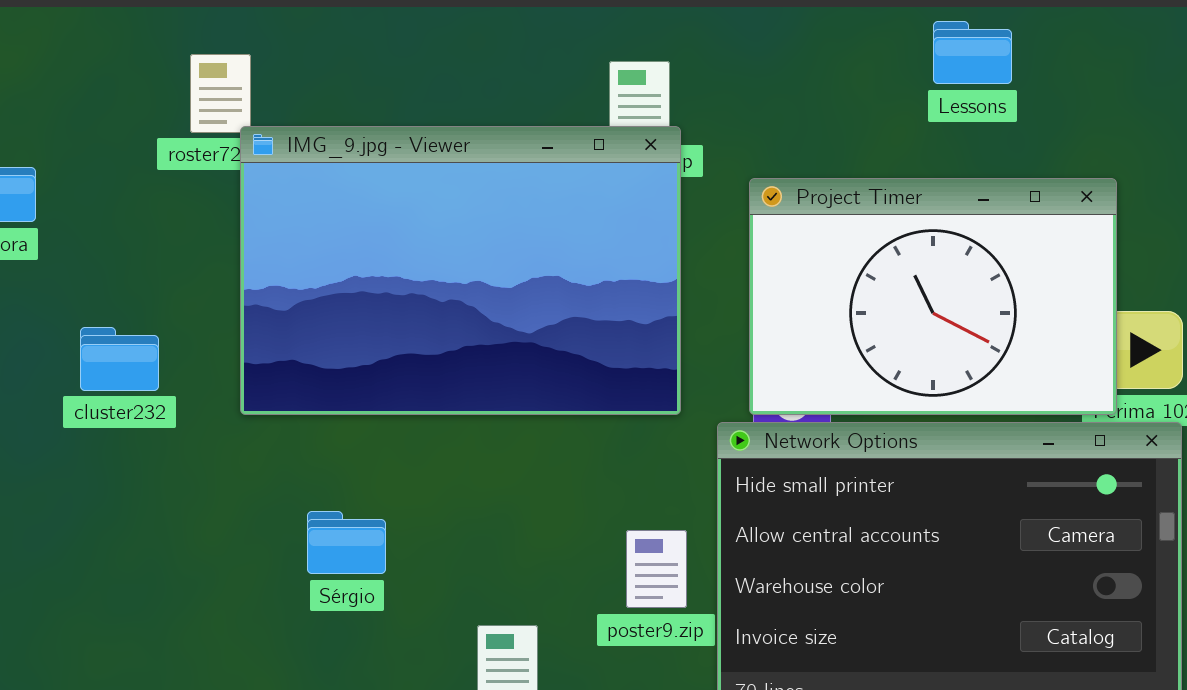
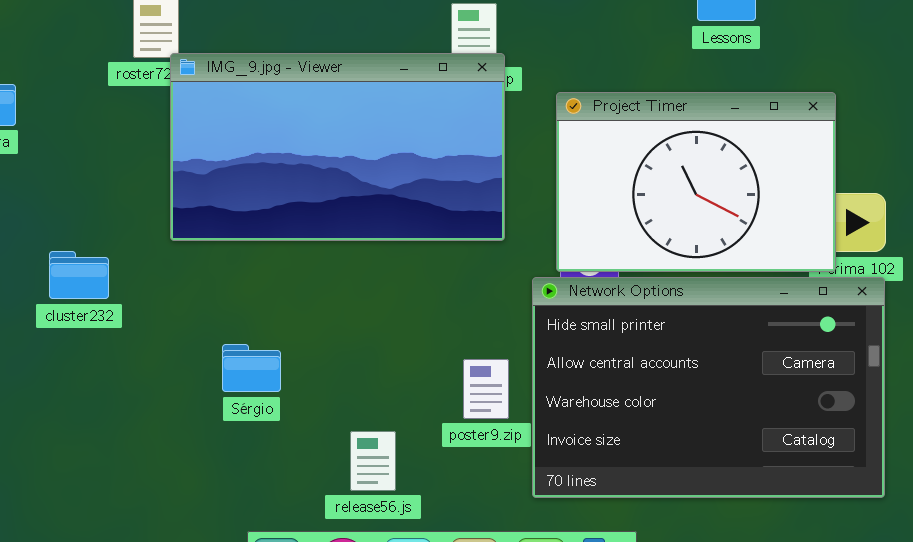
IMG_9.jpg - Viewer: [240,126,681,415] -> [170,53,505,241], resized
cluster232: [80,327,159,391] -> [49,251,109,299], moved

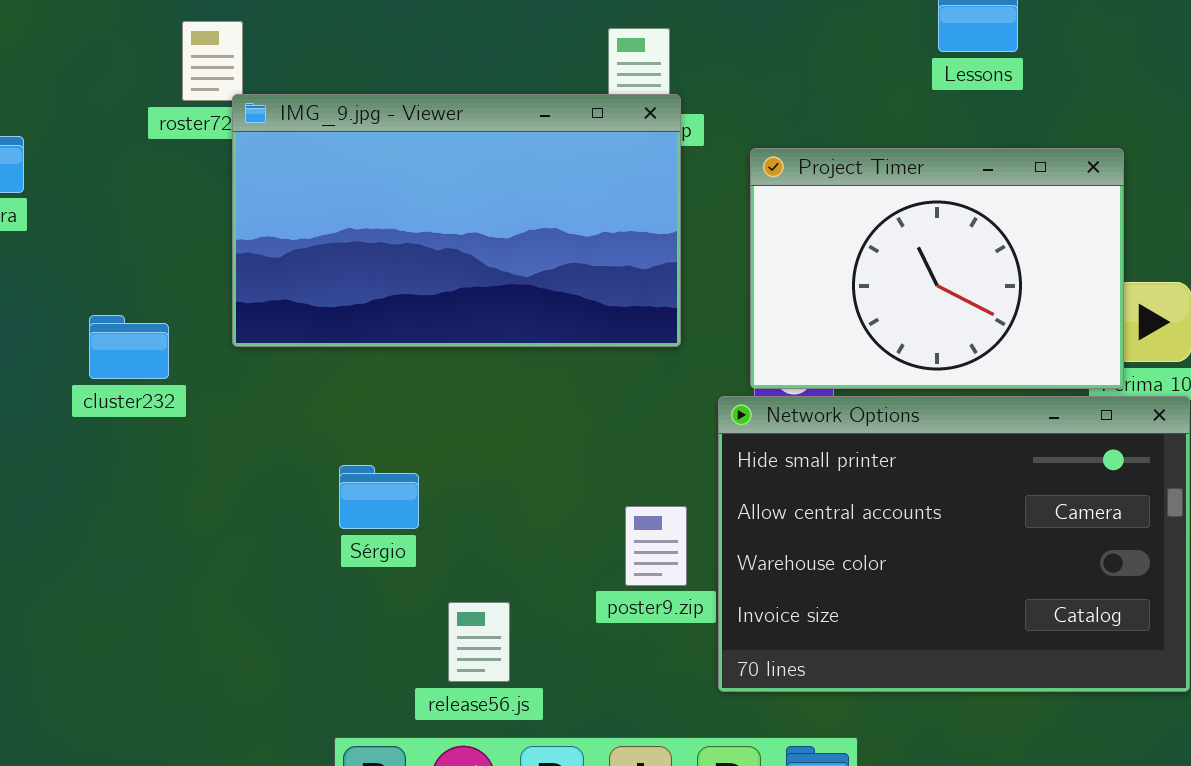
cluster232: [49,251,109,299] -> [89,315,169,379], moved
Sérgio: [222,344,281,392] -> [339,465,419,529], moved
release56.js: [350,431,396,491] -> [448,602,510,682], moved

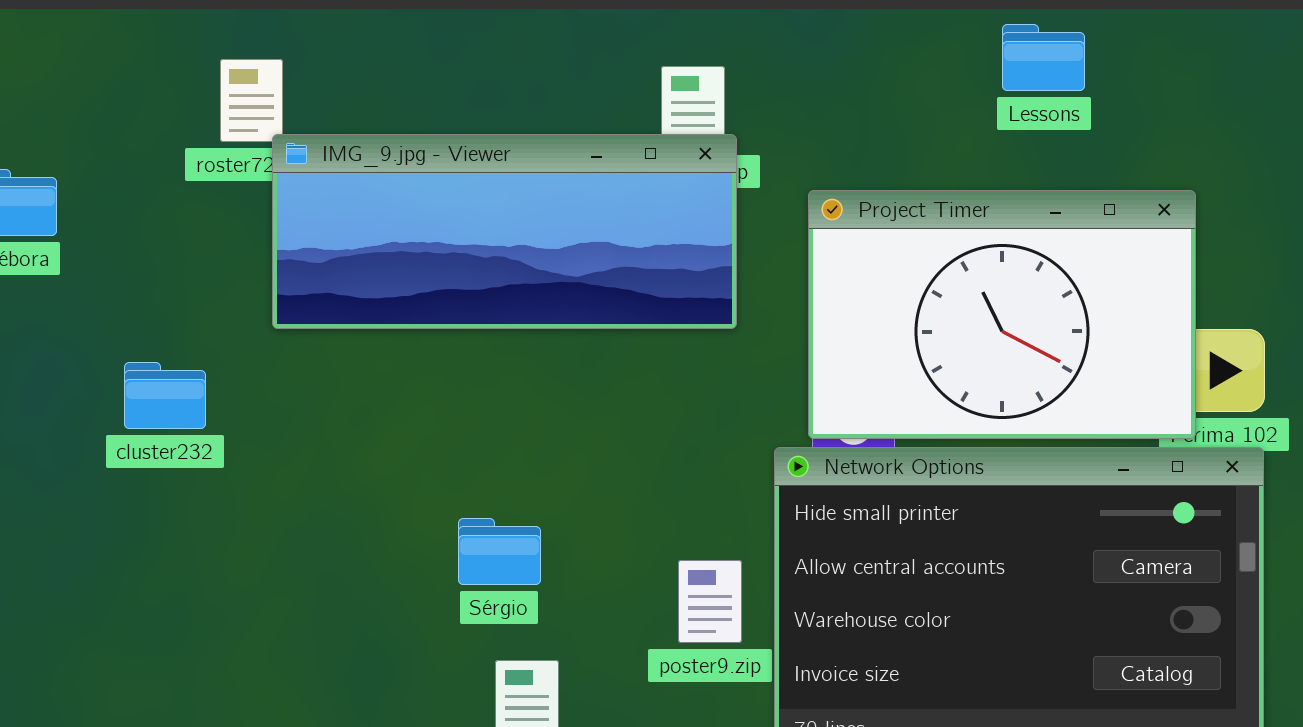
IMG_9.jpg - Viewer: [232,94,681,347] -> [272,134,737,329], resized
Sérgio: [339,465,419,529] -> [458,518,541,585], moved

